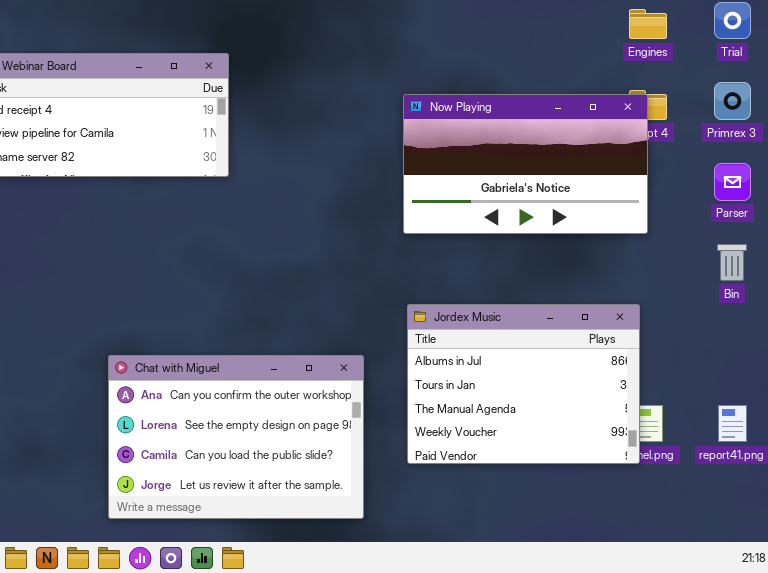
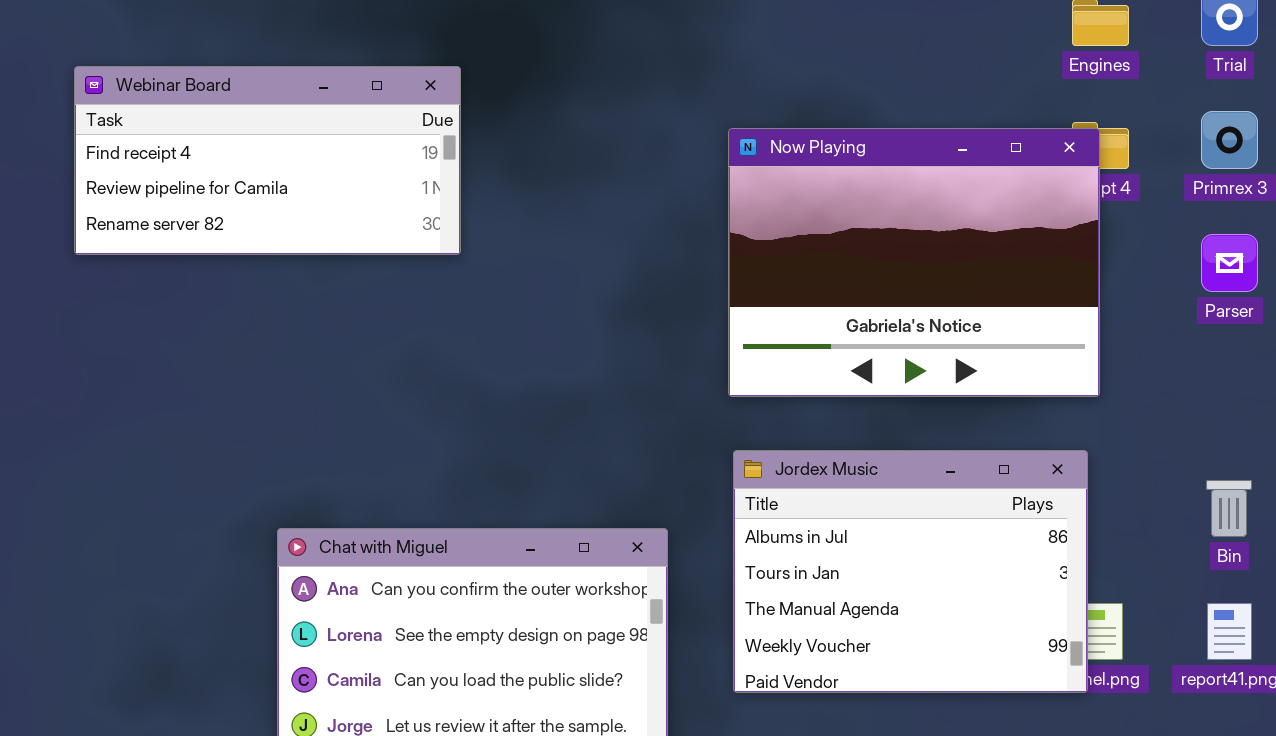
Now Playing: [403,94,648,234] -> [728,128,1100,397], resized
Bin: [717,244,747,281] -> [1206,480,1252,537], moved

